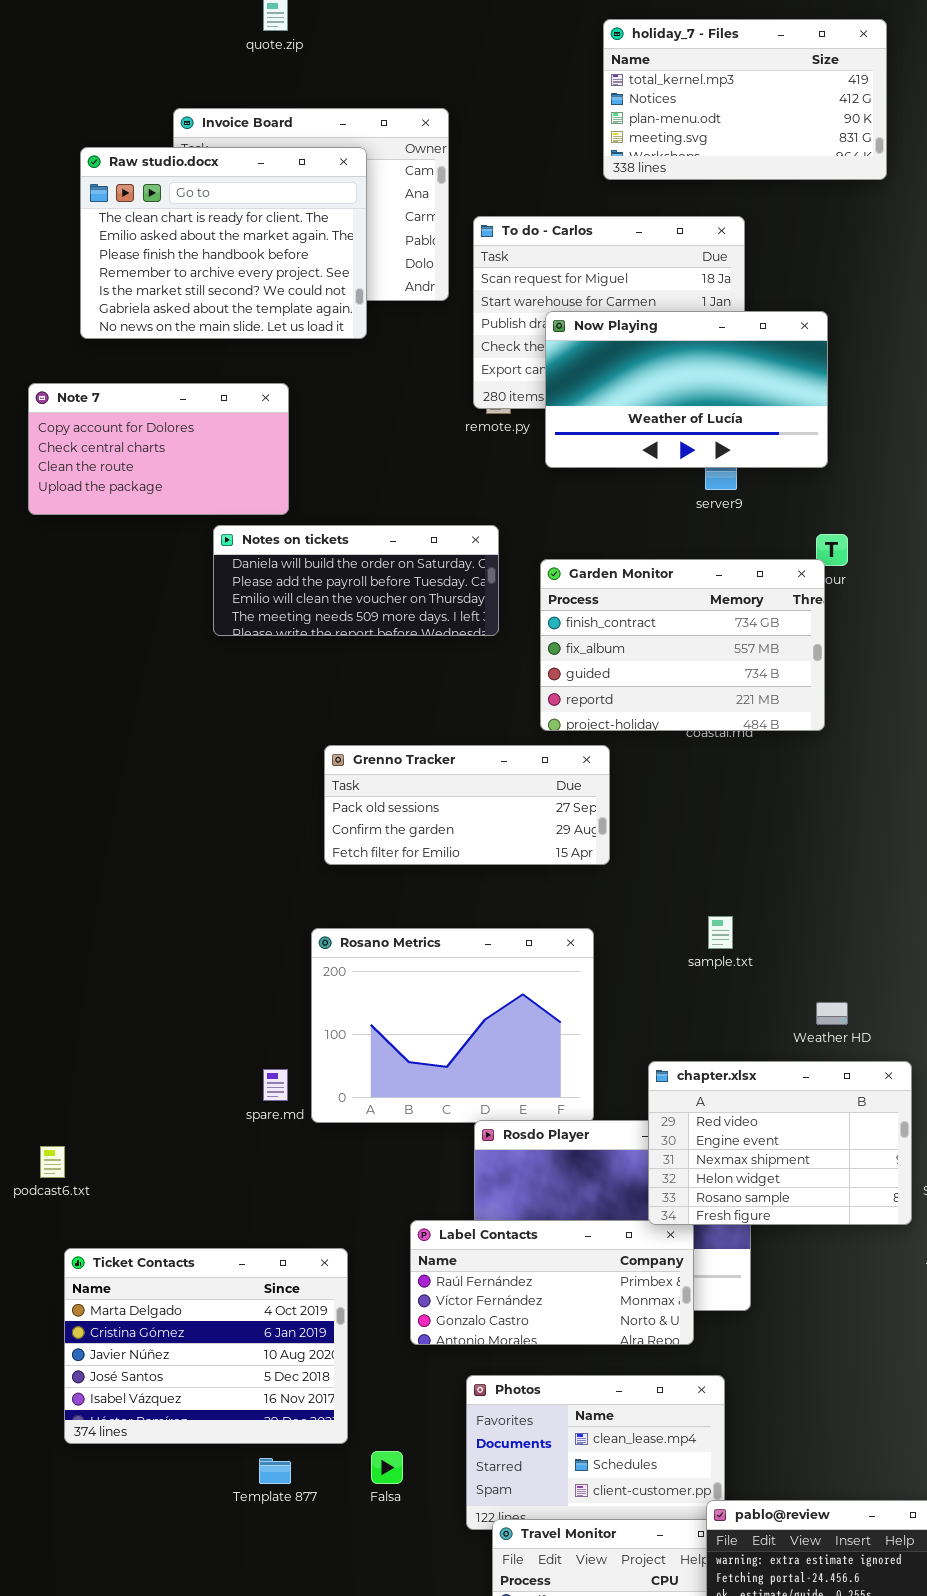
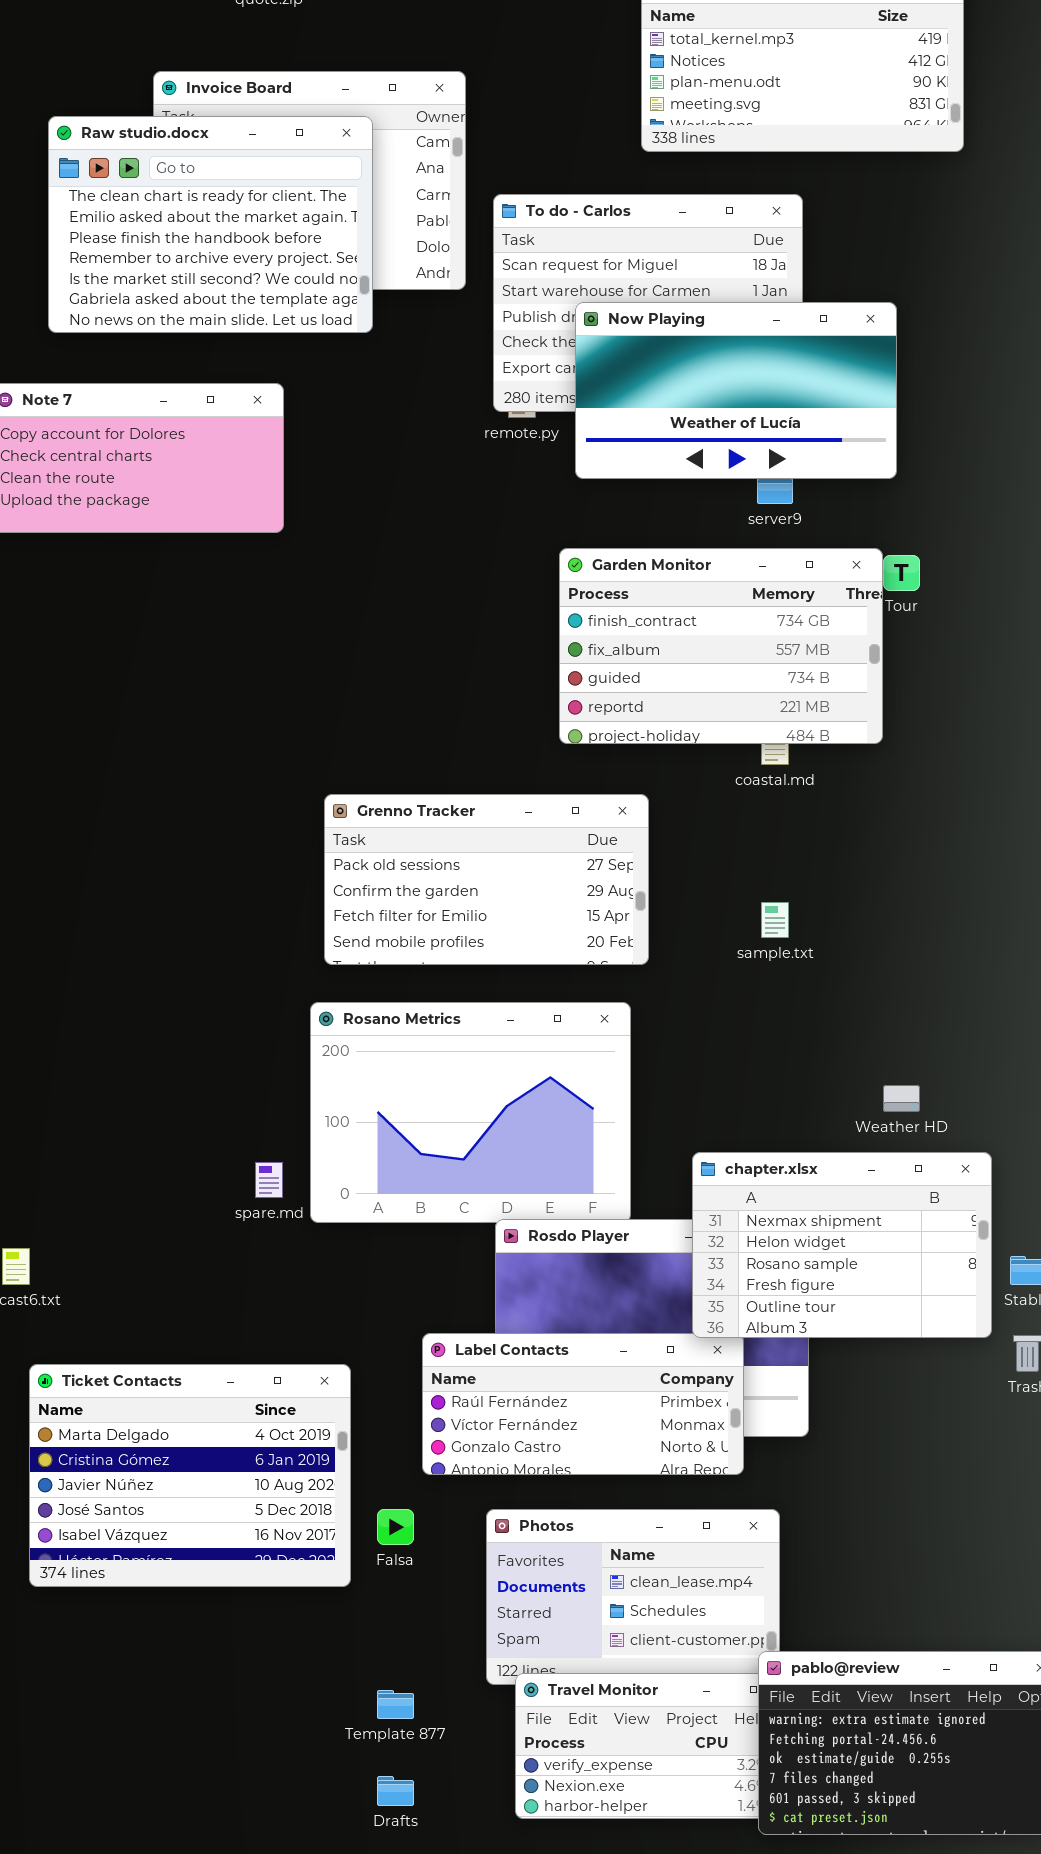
Notes on tickets: [213,525,499,636] -> none, closed
Garden Monitor: [540,559,825,731] -> [559,548,883,744], moved
Grenno Tracker: [324,745,610,865] -> [324,794,649,965], resized
sample.txt: [708,916,733,949] -> [761,902,789,938], moved
chapter.xlsx: [648,1061,912,1225] -> [692,1152,992,1338], scrolled down 2 rows
Falsa: [371,1451,403,1484] -> [377,1509,414,1545], moved
Template 877: [259,1458,291,1484] -> [377,1690,414,1719], moved

